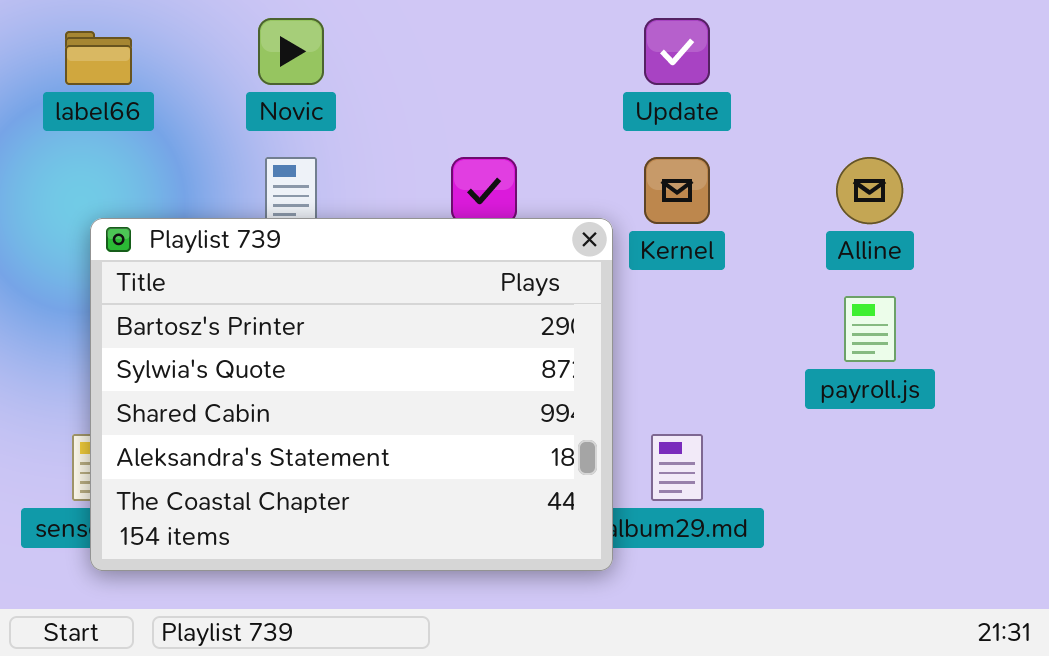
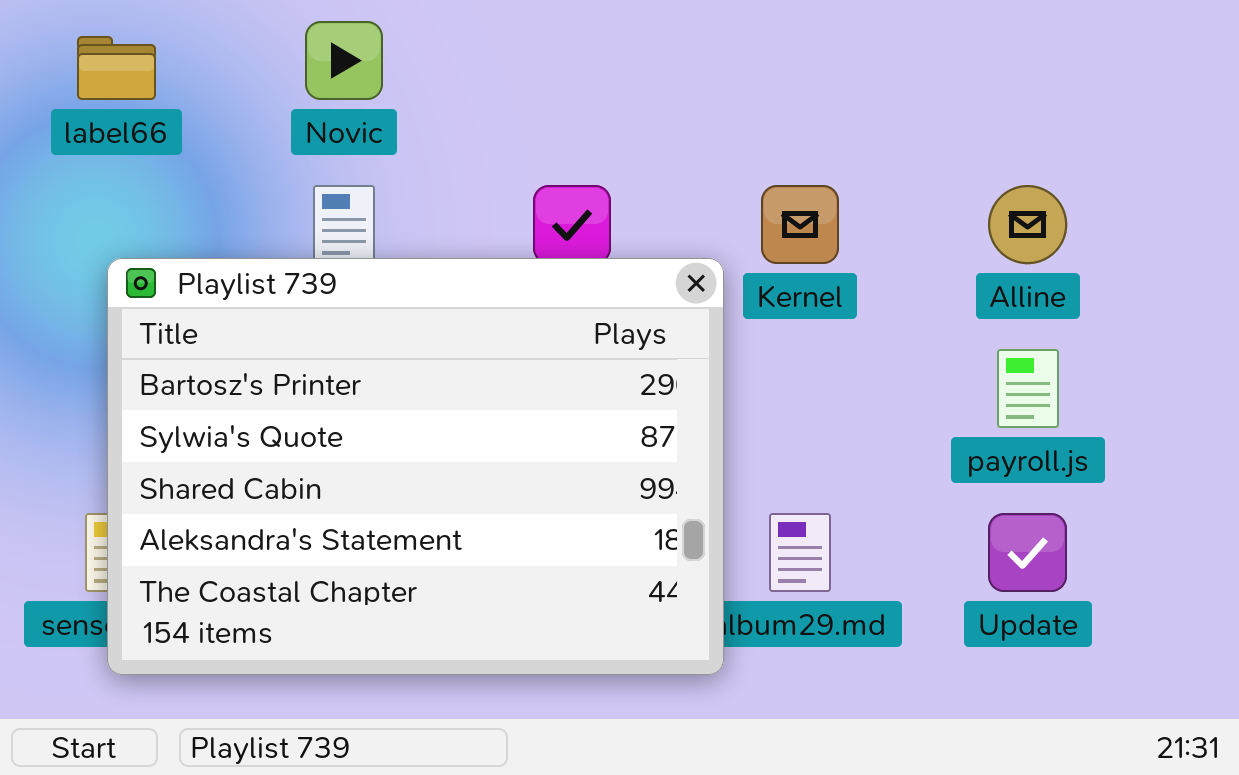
Update: [644,18,710,85] -> [988,513,1067,592], moved

